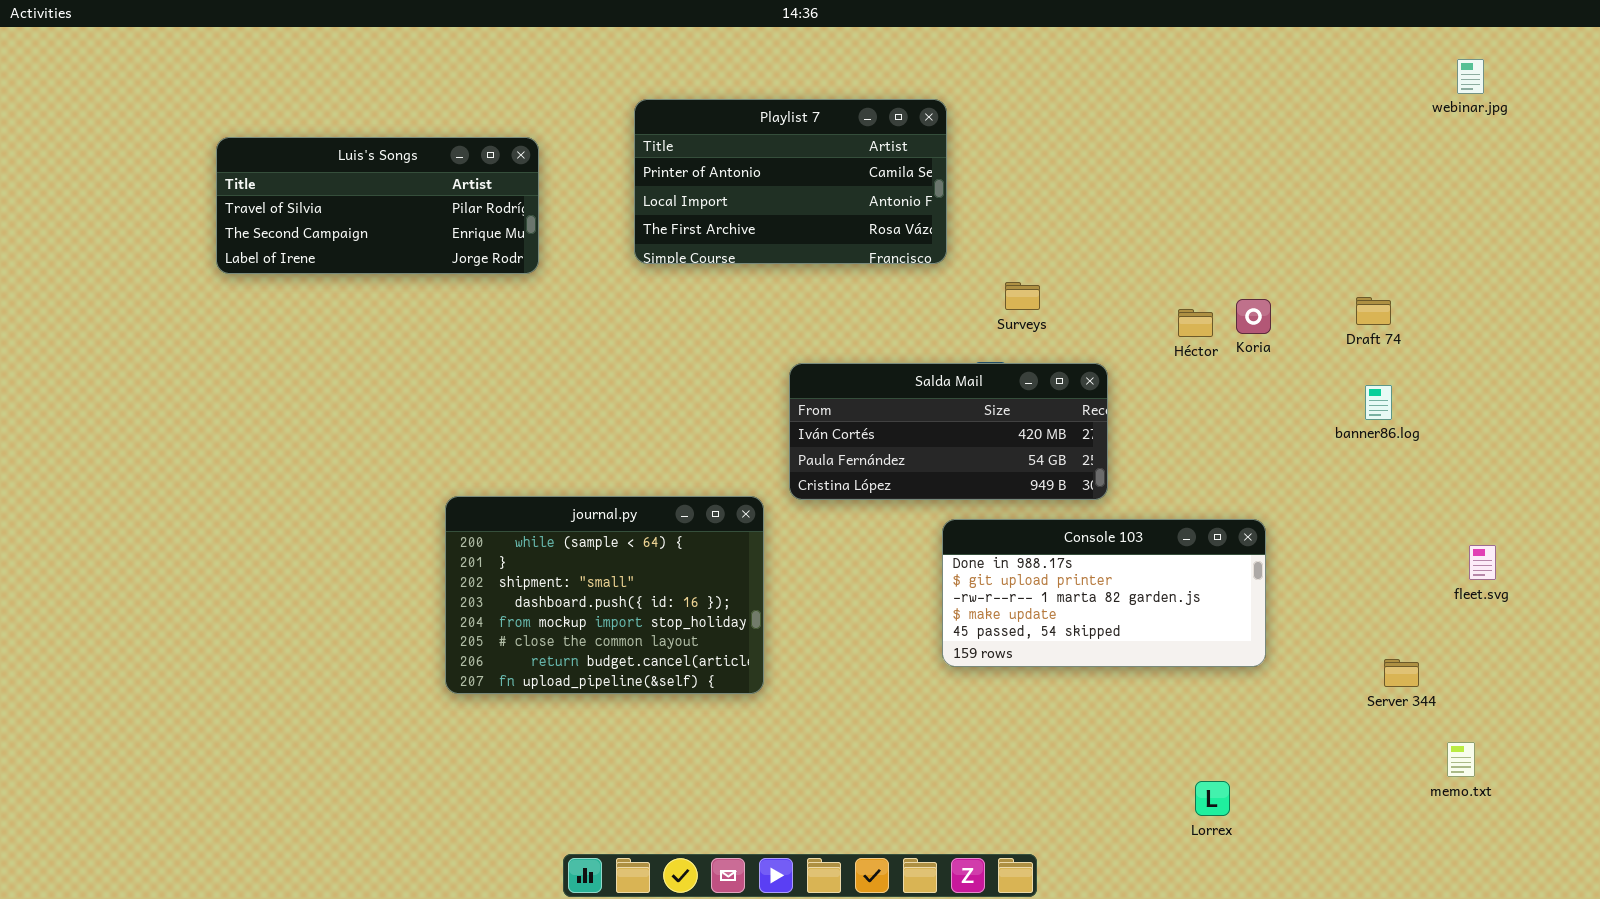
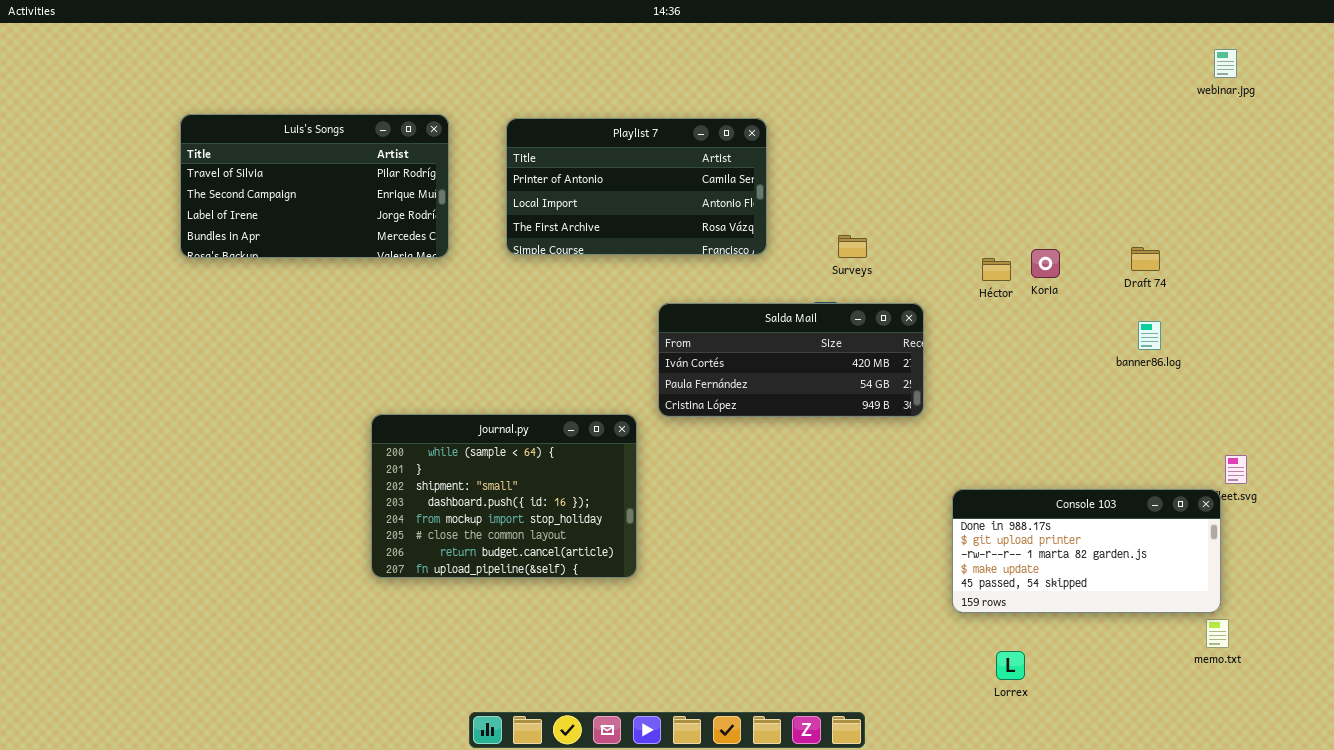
Playlist 7: [634,99,947,264] -> [506,118,767,255], moved
Luis's Songs: [216,137,539,274] -> [180,114,449,258], resized
Console 103: [942,519,1266,667] -> [952,489,1221,613], moved

